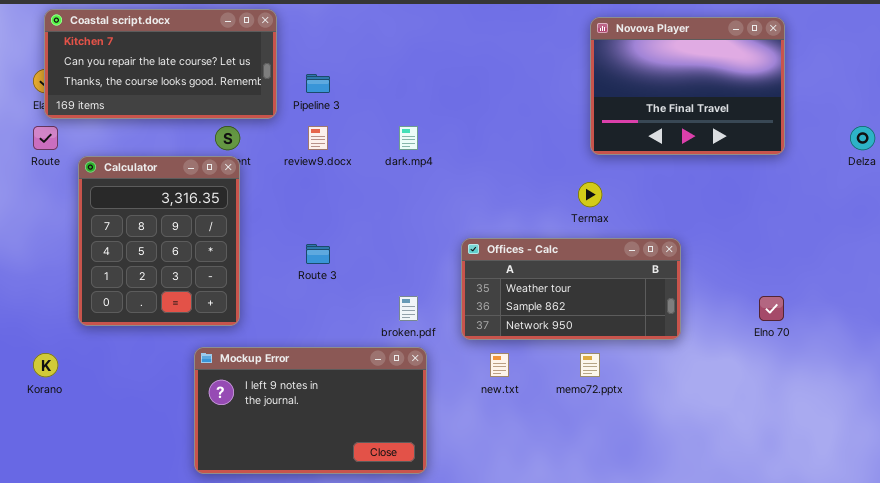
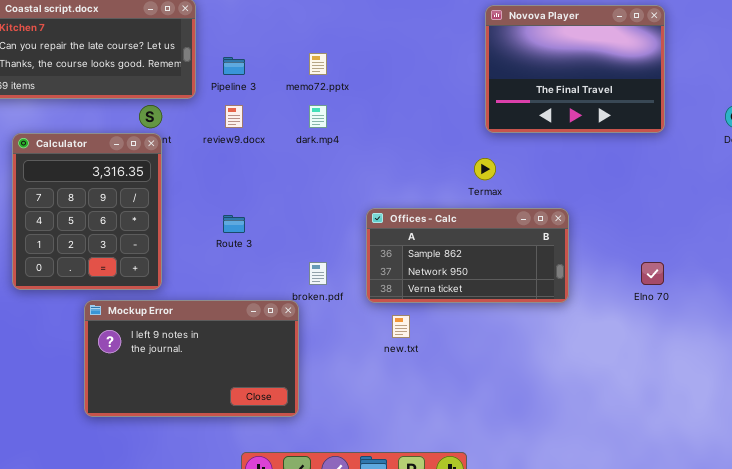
Offices - Calc: [461,238,681,340] -> [366,208,569,303], scrolled down 1 row
Mockup Error: [194,347,427,474] -> [84,300,299,417], moved
memo72.pptx: [580,353,600,377] -> [309,53,327,75], moved

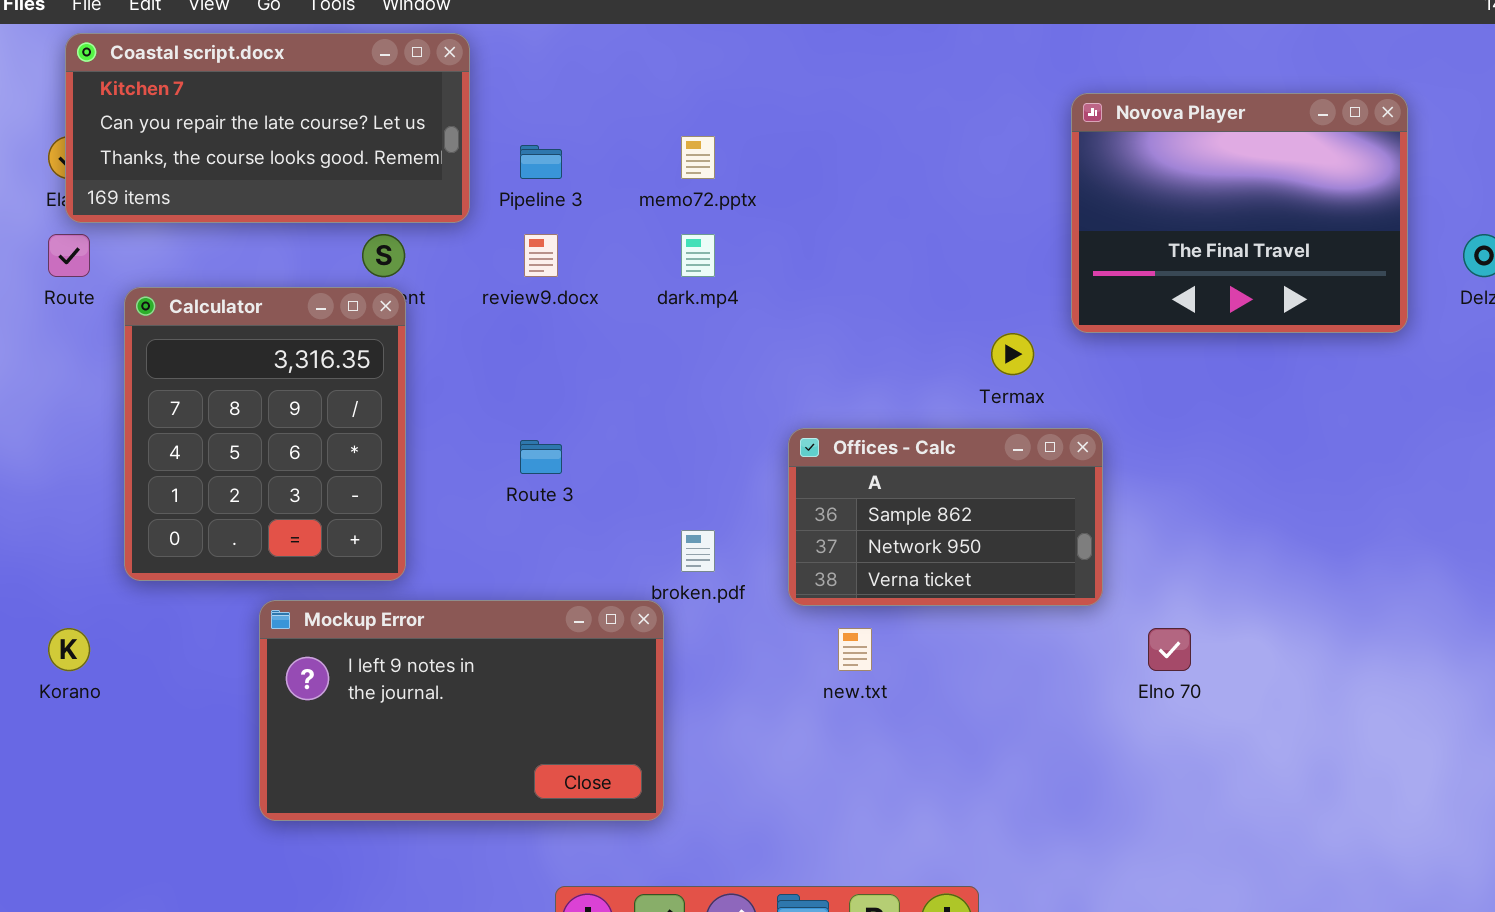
Novova Player: [485,5,665,133] -> [1071,93,1408,333], moved
Offices - Calc: [366,208,569,303] -> [788,428,1103,606], resized
Elno 70: [641,262,664,285] -> [1148,628,1191,671], moved

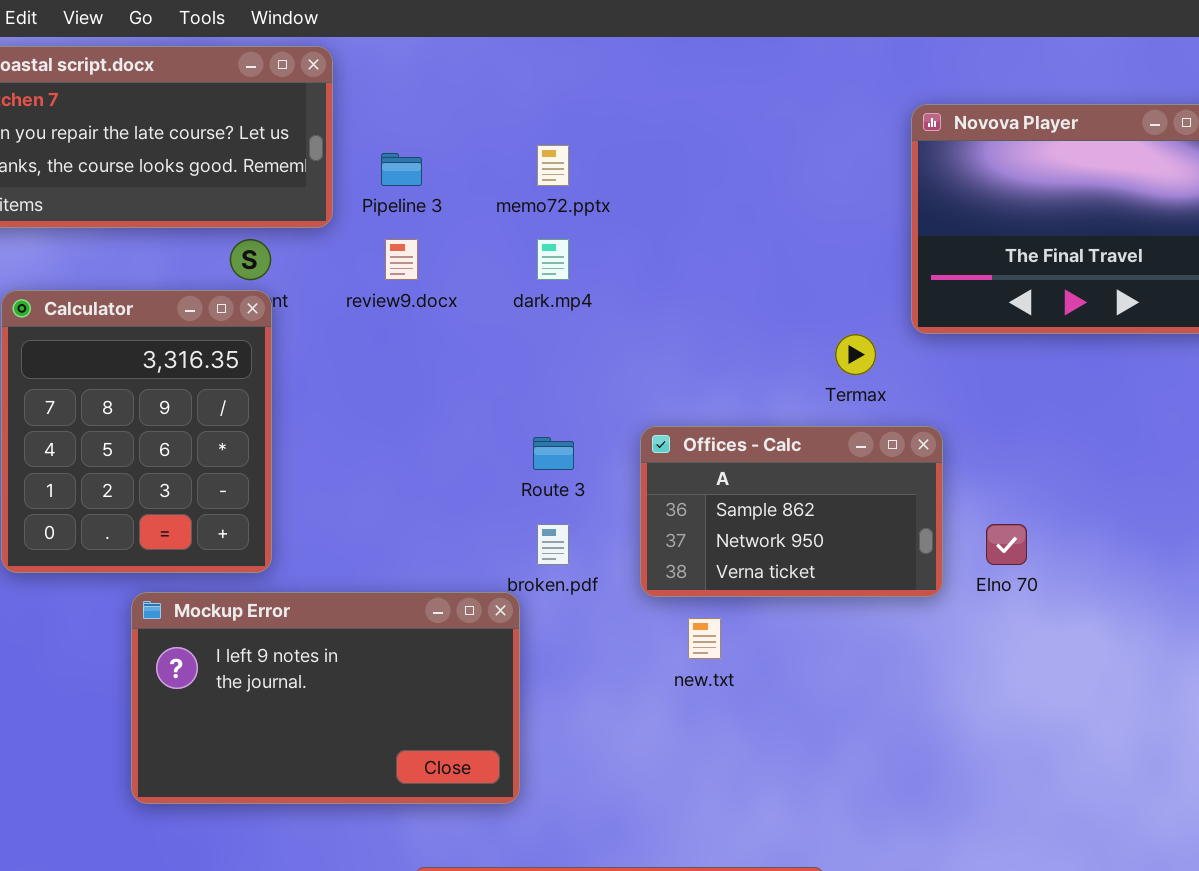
Route 3: [520,440,562,474] -> [533,437,574,470], moved
Elno 70: [1148,628,1191,671] -> [986,524,1027,565], moved

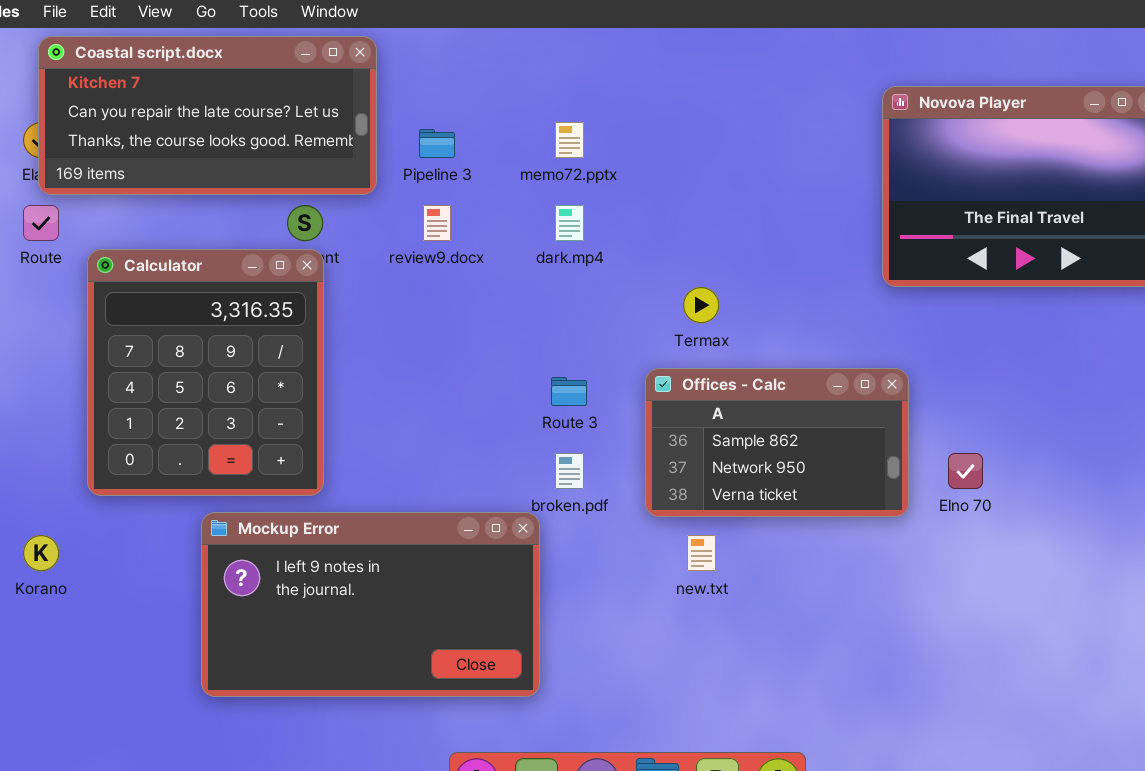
Termax: [835,334,876,375] -> [683,287,719,323], moved

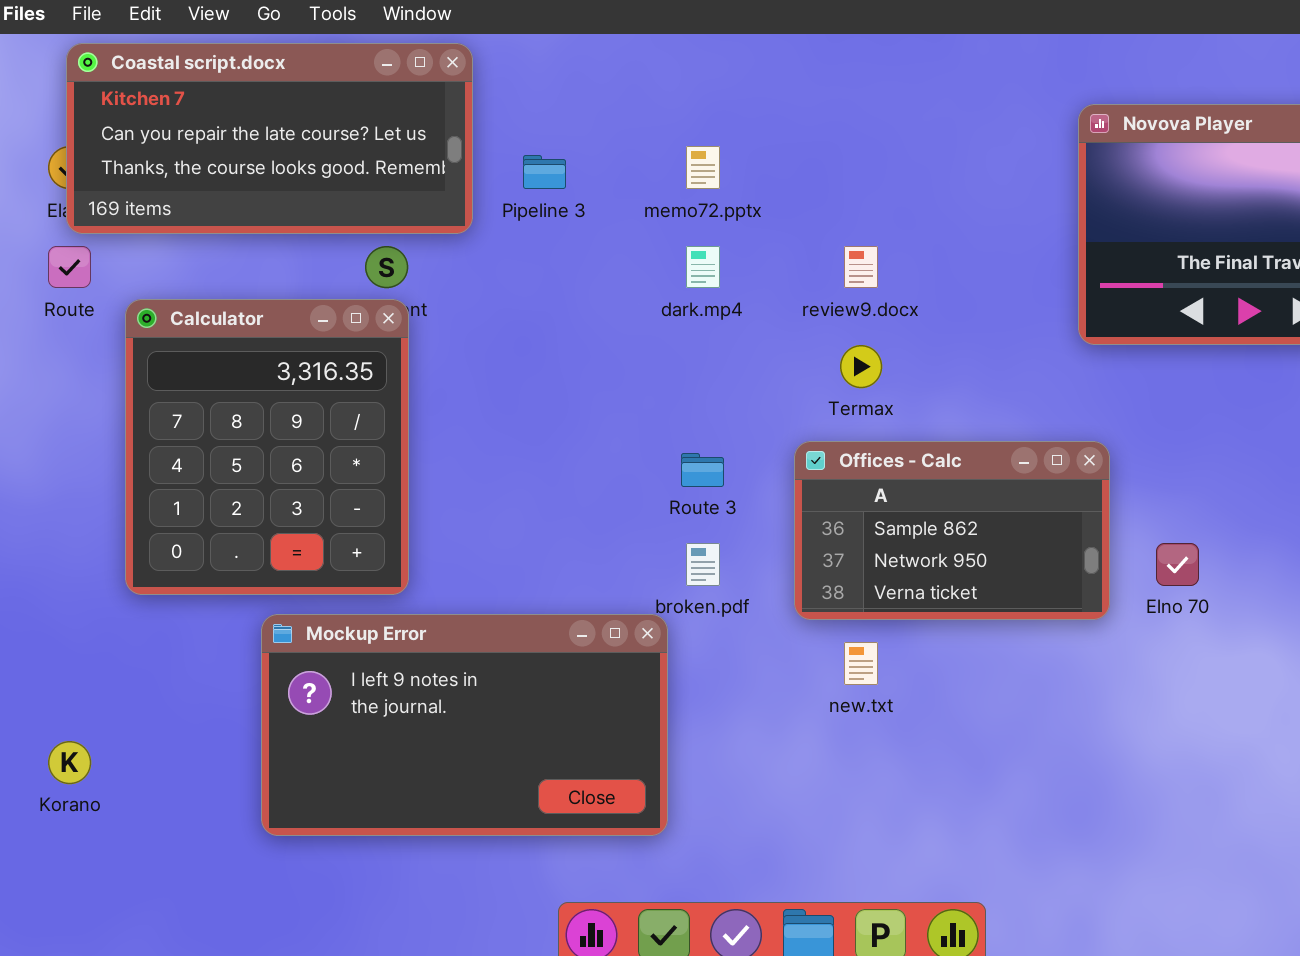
review9.docx: [423,205,451,241] -> [844,246,878,288], moved
Korano: [23,535,59,571] -> [48,741,91,784], moved

